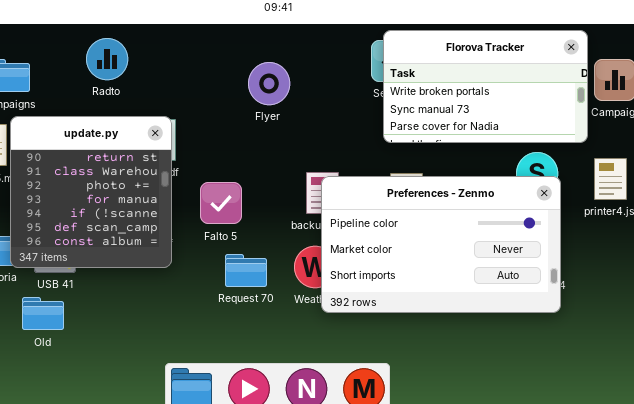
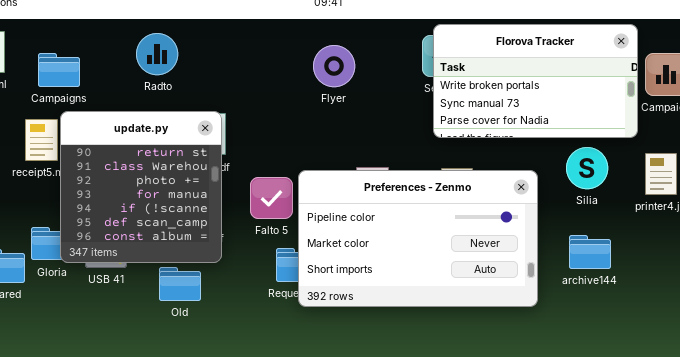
Flyer: [248,62,290,105] -> [313,45,355,87], moved
Preferences - Zenmo: [321,176,561,313] -> [298,170,538,307], moved
Old: [22,297,64,330] -> [159,267,201,301], moved

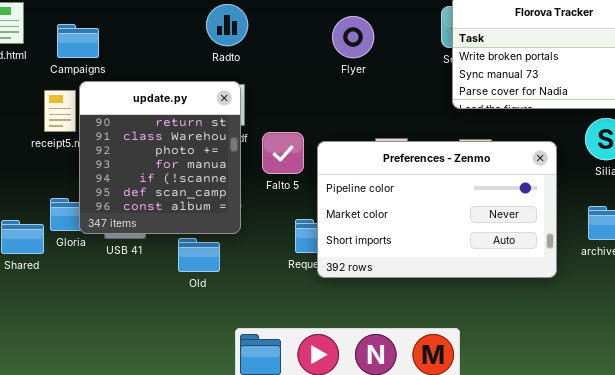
Radto: [136,33,178,75] -> [206,4,248,46], moved
Falto 5: [250,177,293,219] -> [262,132,304,174], moved

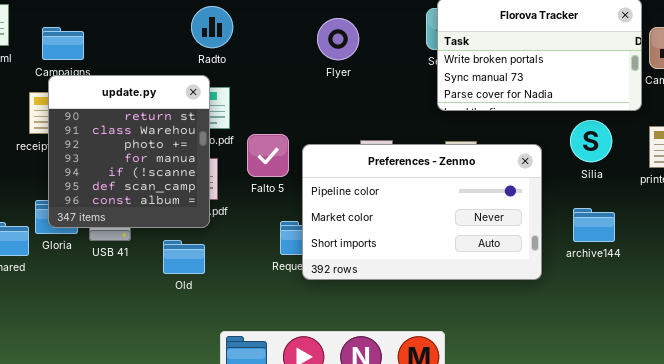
update.py: [79,81,241,234] -> [48,75,210,228], moved

